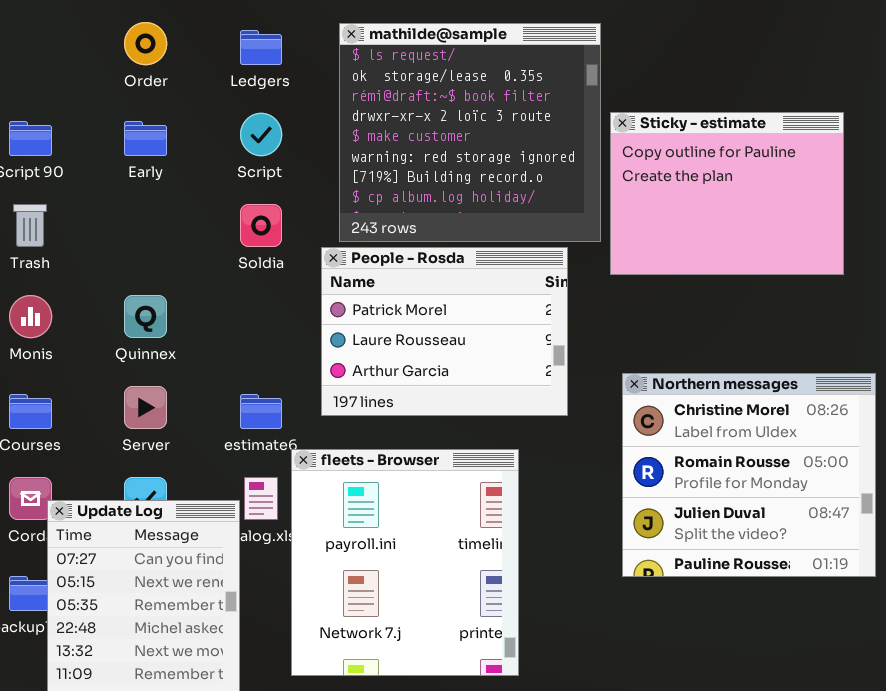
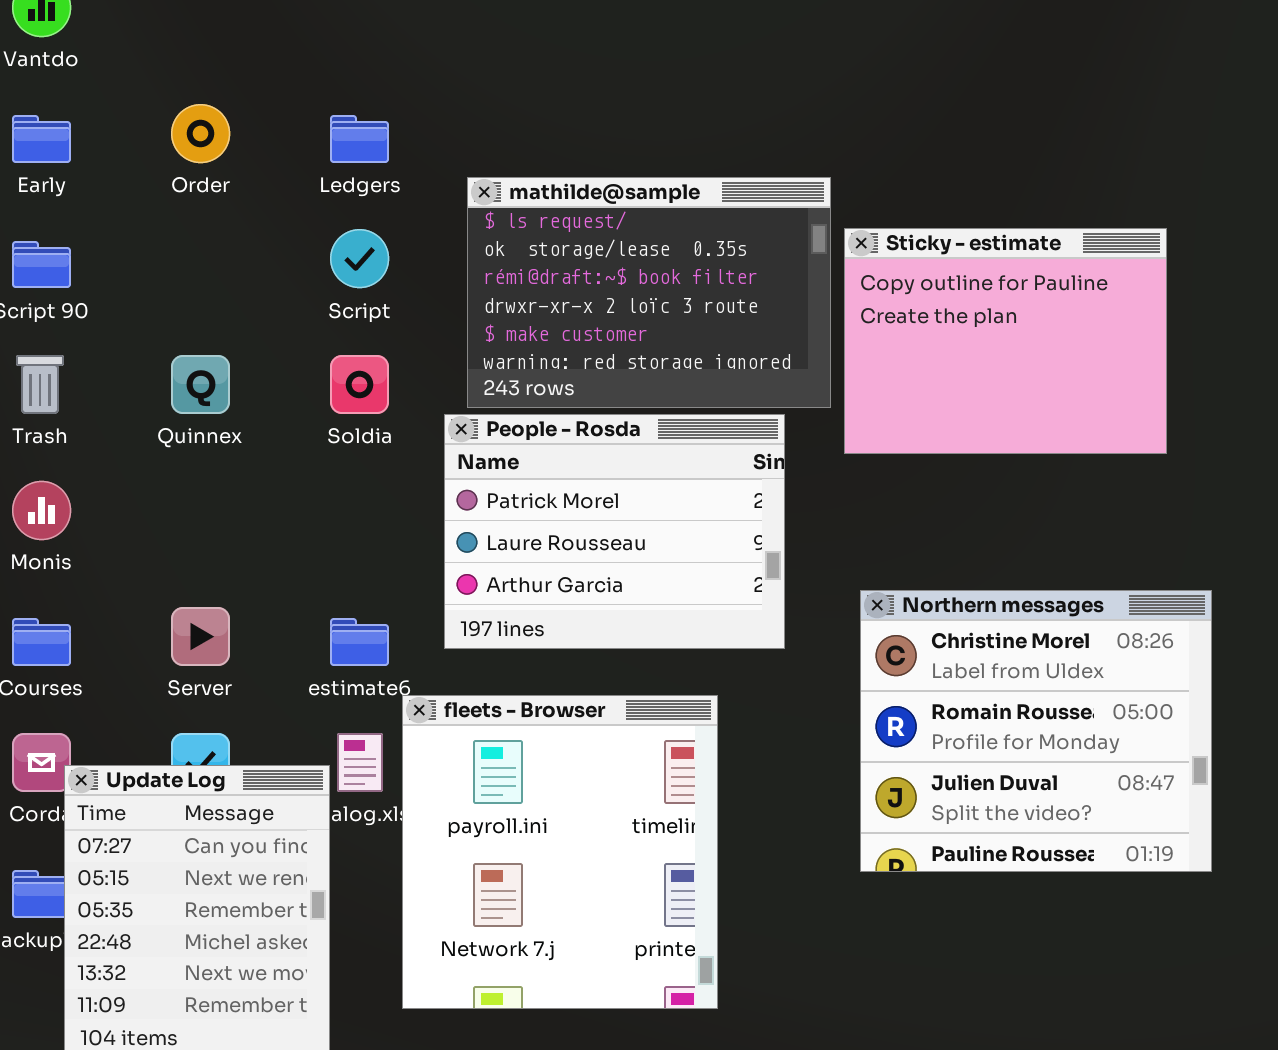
mathilde@sample: [339,23,601,242] -> [467,177,831,408], resized
Early: [124,121,167,156] -> [12,115,71,163], moved
Quinnex: [124,295,167,338] -> [171,355,230,414], moved

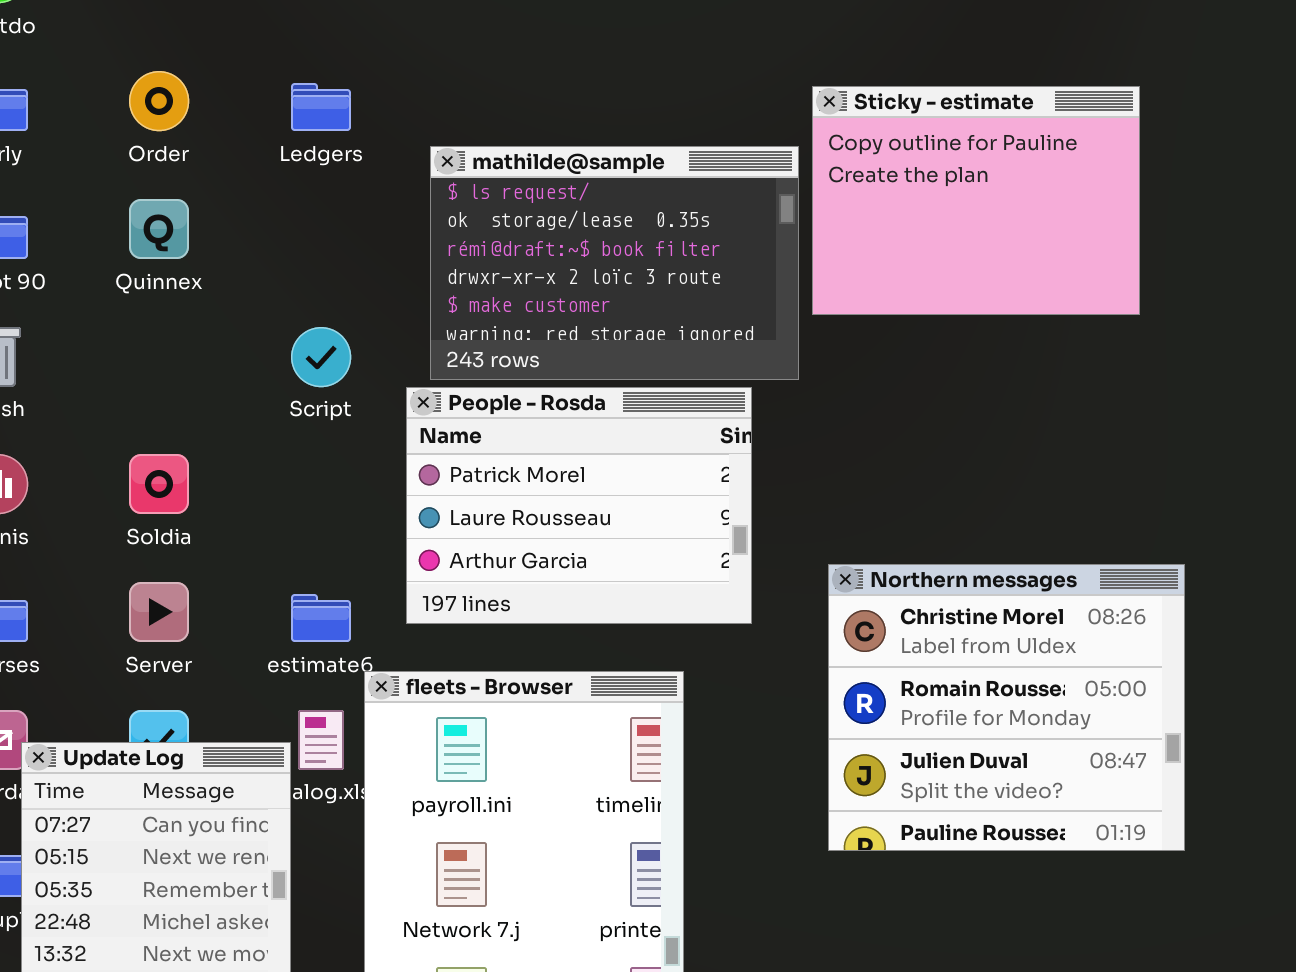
Sticky - estimate: [844,228,1167,454] -> [812,86,1140,315], moved
Script: [330,229,389,288] -> [291,327,351,387], moved
Quinnex: [171,355,230,414] -> [129,199,189,259], moved
Soldia: [330,355,389,414] -> [129,454,189,514], moved

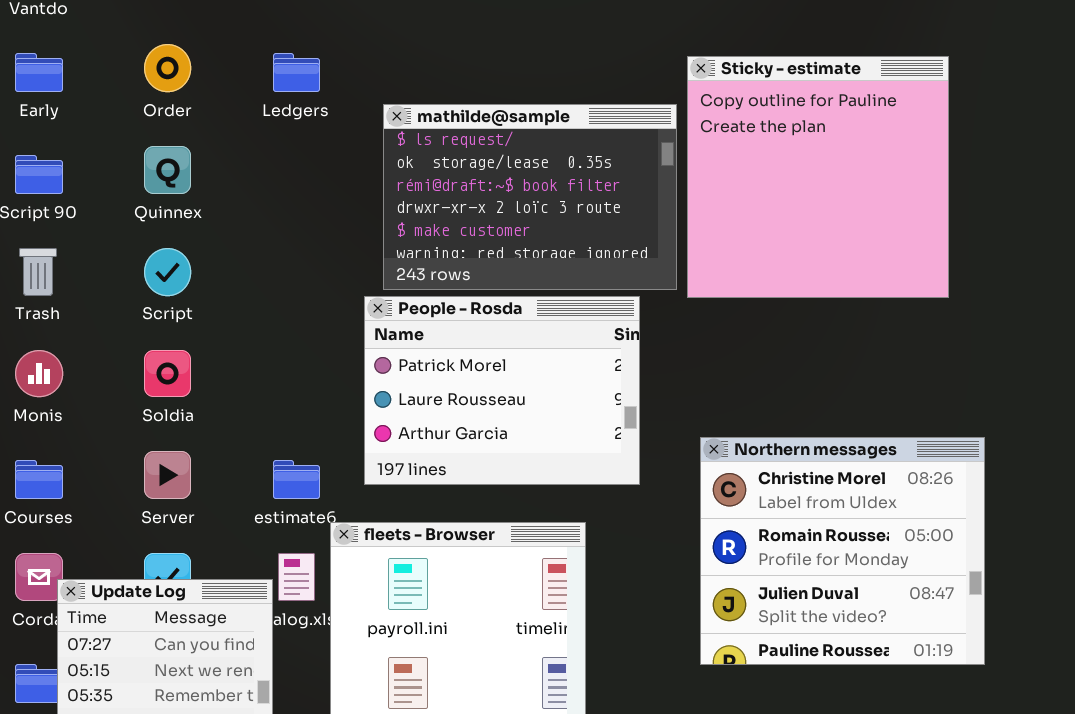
Sticky - estimate: [812,86,1140,315] -> [687,56,949,298], resized
Script: [291,327,351,387] -> [144,248,191,296], moved

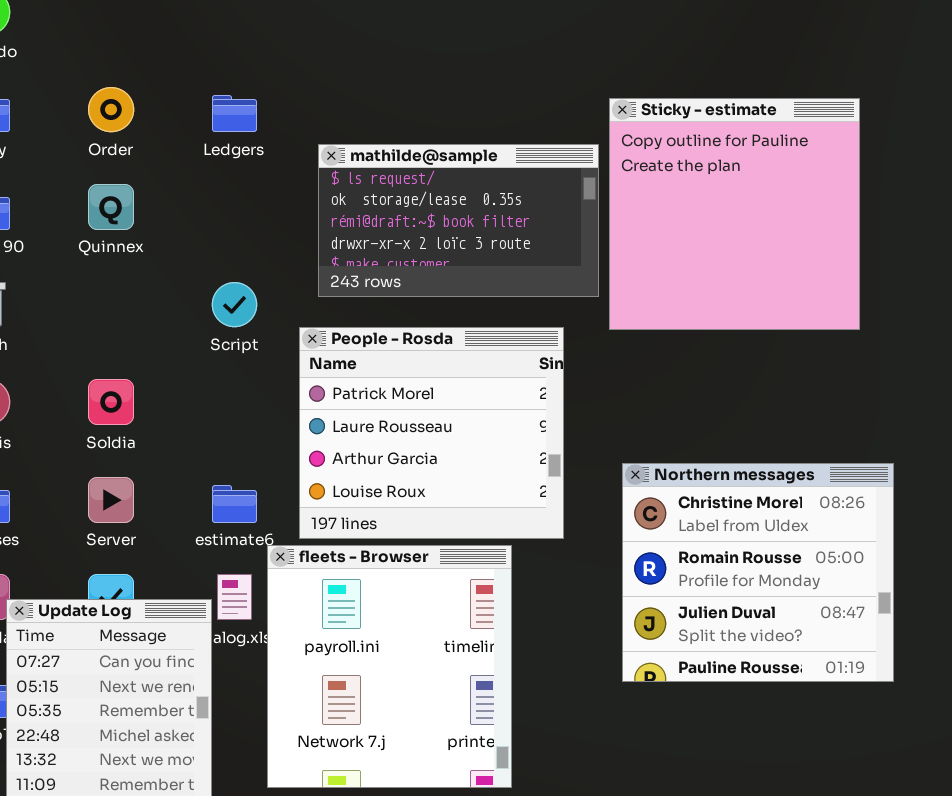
mathilde@sample: [383,104,677,290] -> [318,144,599,297], resized
Script: [144,248,191,296] -> [212,282,257,327], moved
People - Rosda: [364,296,640,485] -> [299,327,564,539], resized

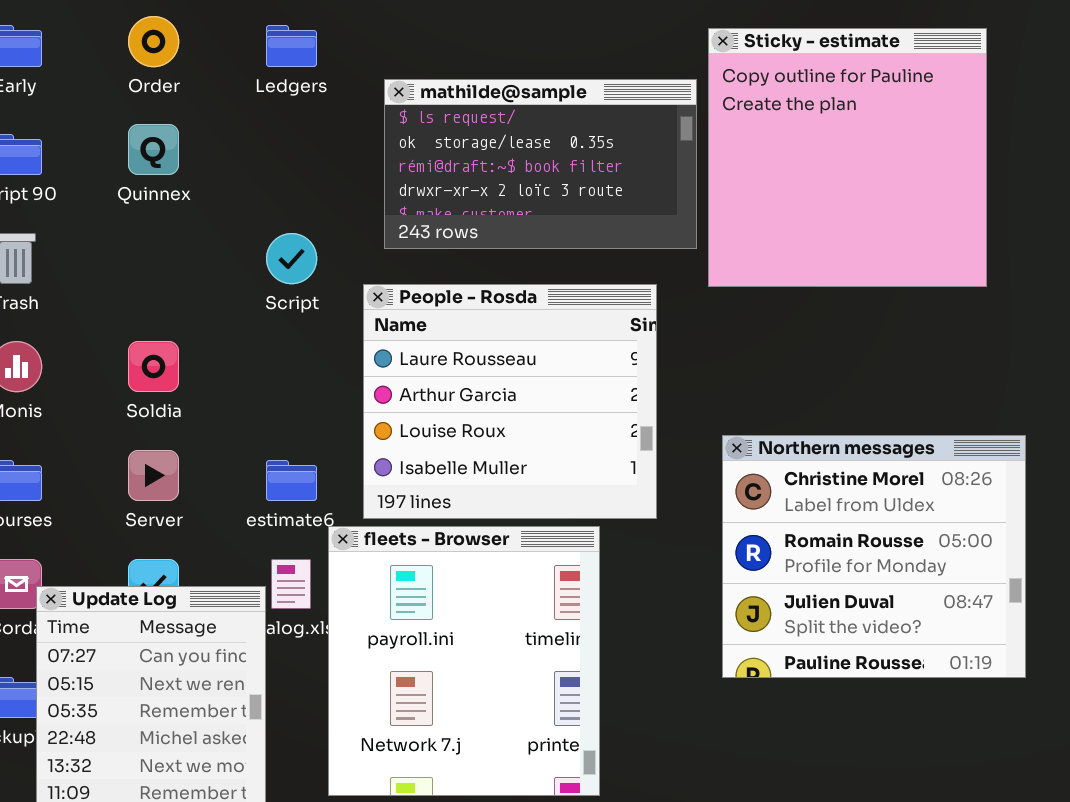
People - Rosda: [299,327,564,539] -> [363,284,657,519], scrolled down 1 row

